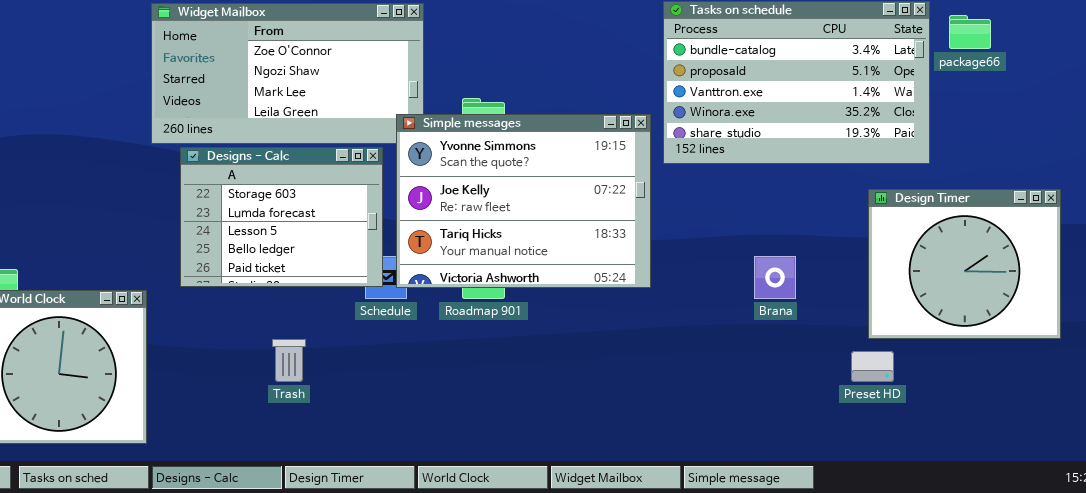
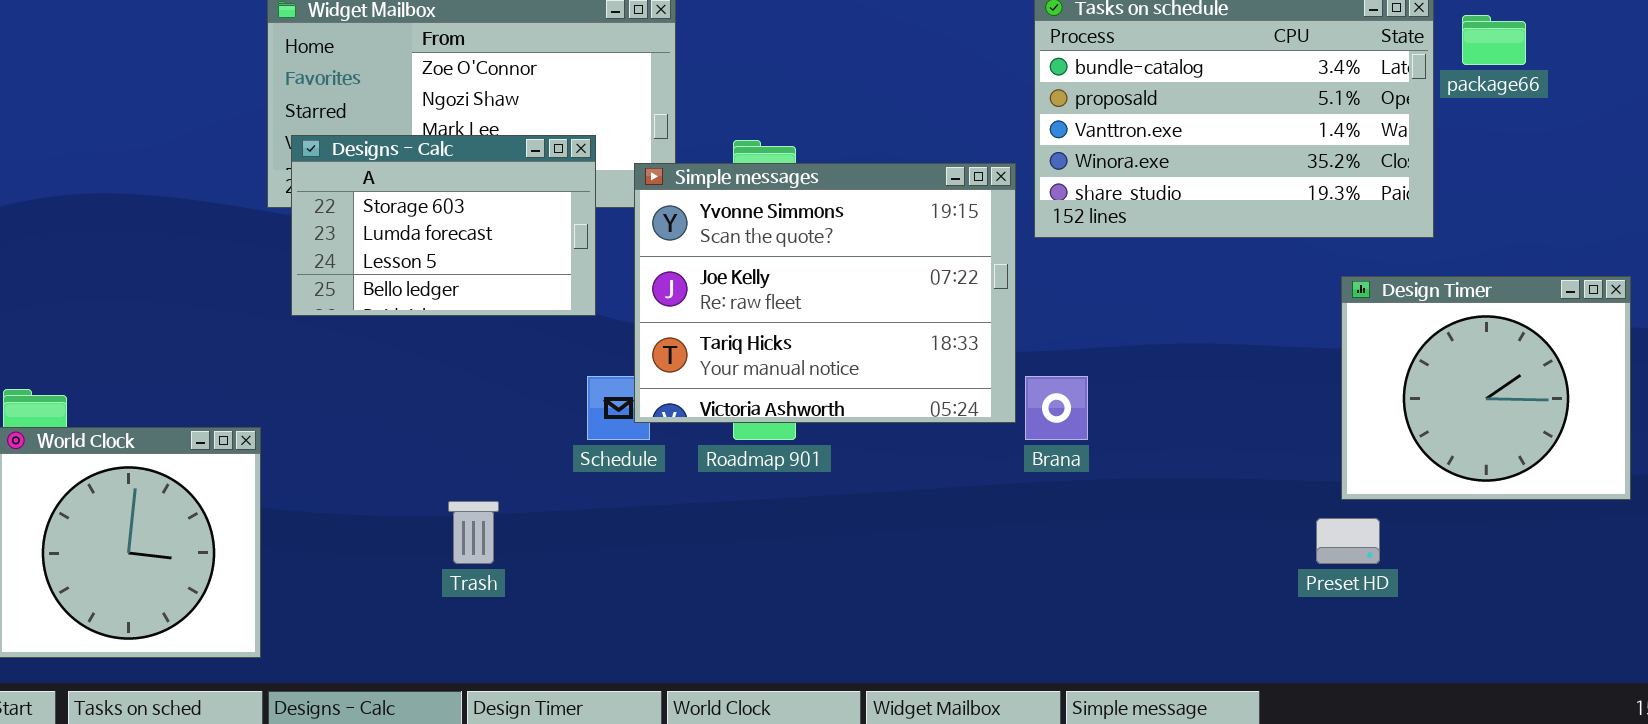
Designs - Calc: [180,147,383,287] -> [291,135,596,316], moved, resized
Brana: [754,256,796,299] -> [1025,376,1088,440], moved

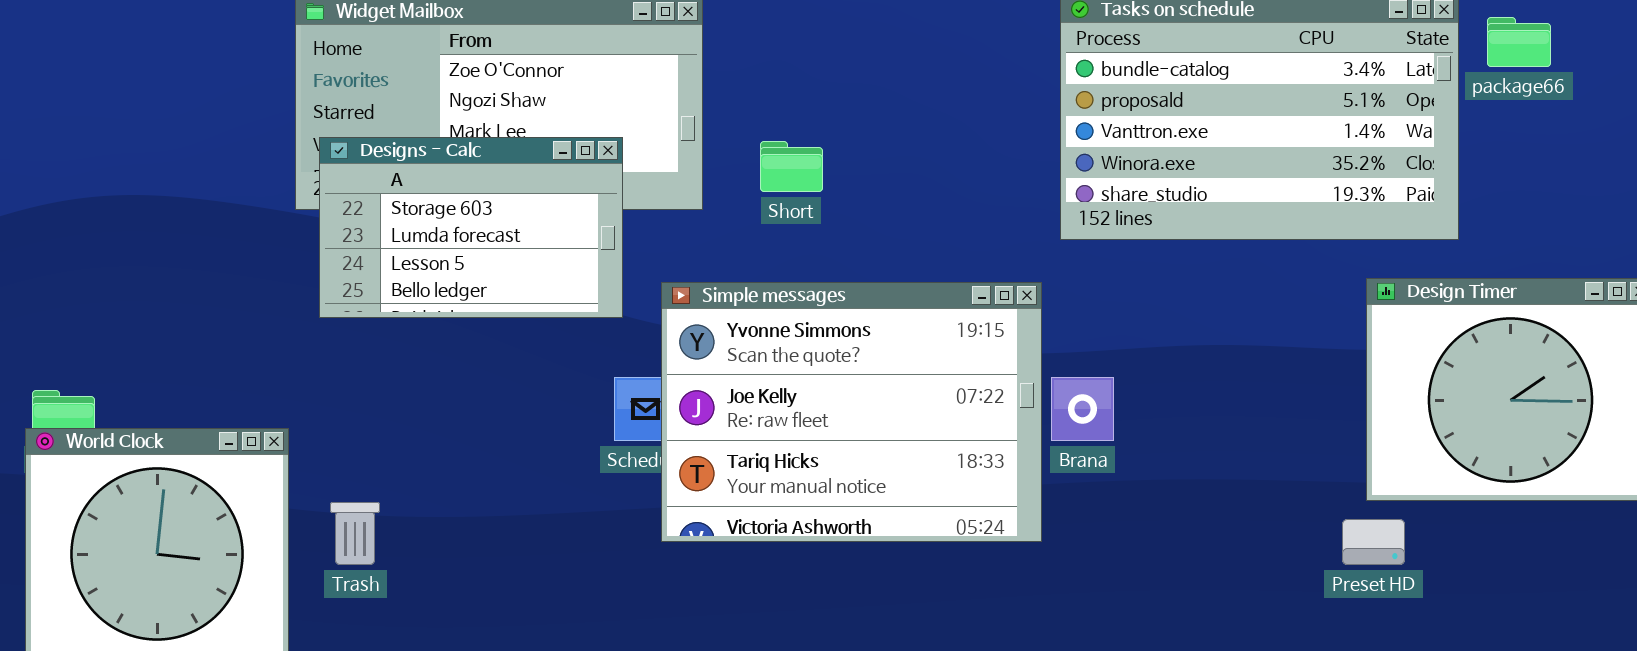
Simple messages: [634,163,1016,423] -> [661,282,1042,542], moved
Trash: [448,501,499,564] -> [330,502,380,565], moved

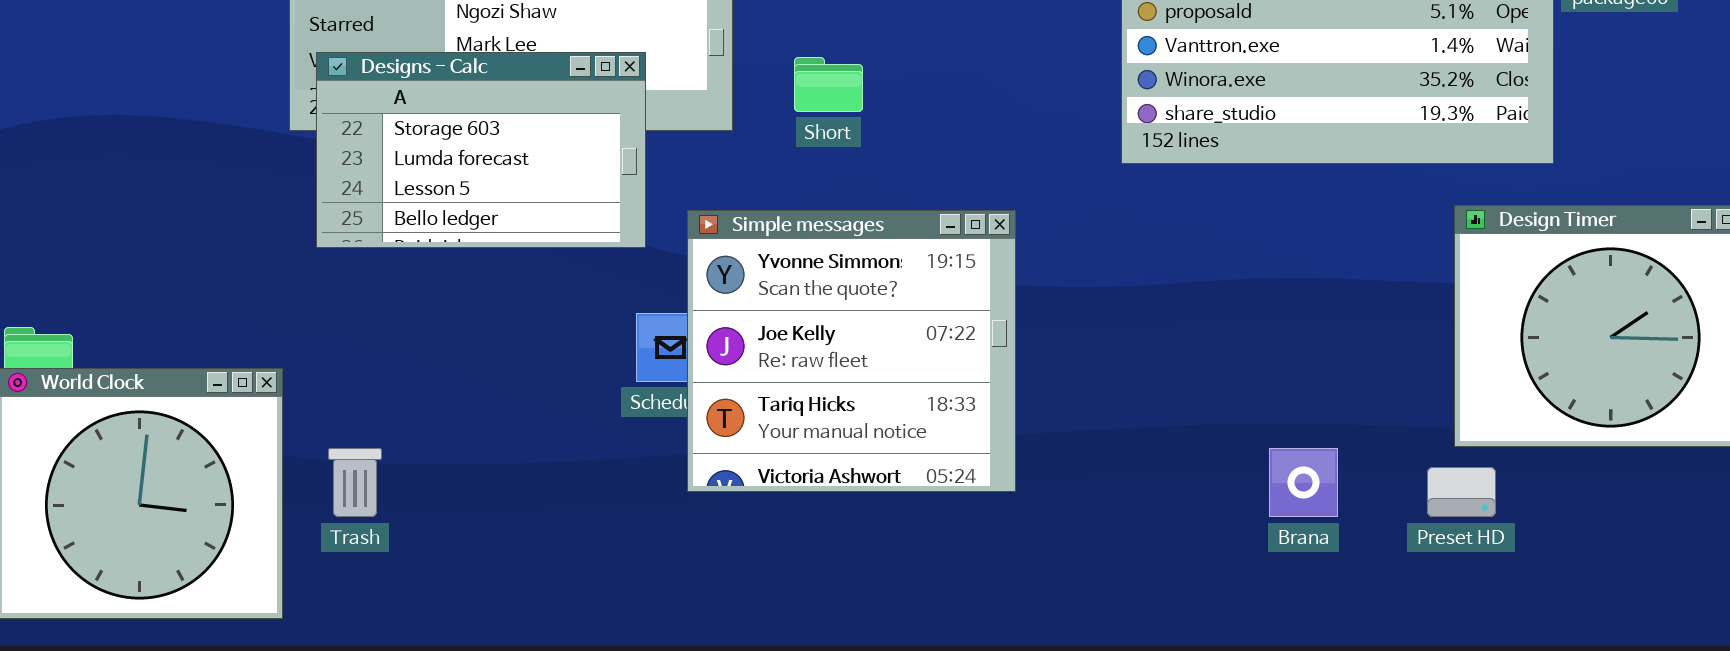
Simple messages: [661,282,1042,542] -> [687,210,1016,492], resized
Brana: [1051,377,1114,441] -> [1269,448,1338,517], moved

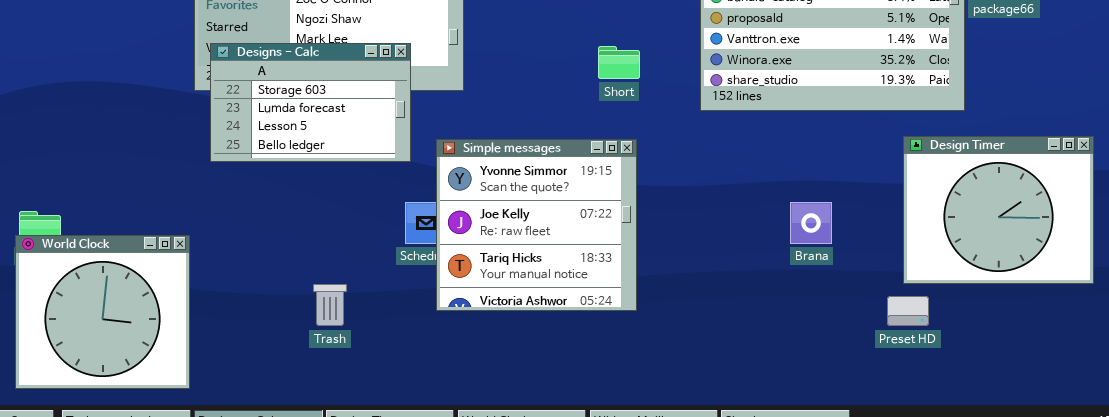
Short: [794,57,863,112] -> [598,46,640,79], moved
Trash: [328,448,382,517] -> [313,284,347,326], moved
Brana: [1269,448,1338,517] -> [790,202,832,244], moved

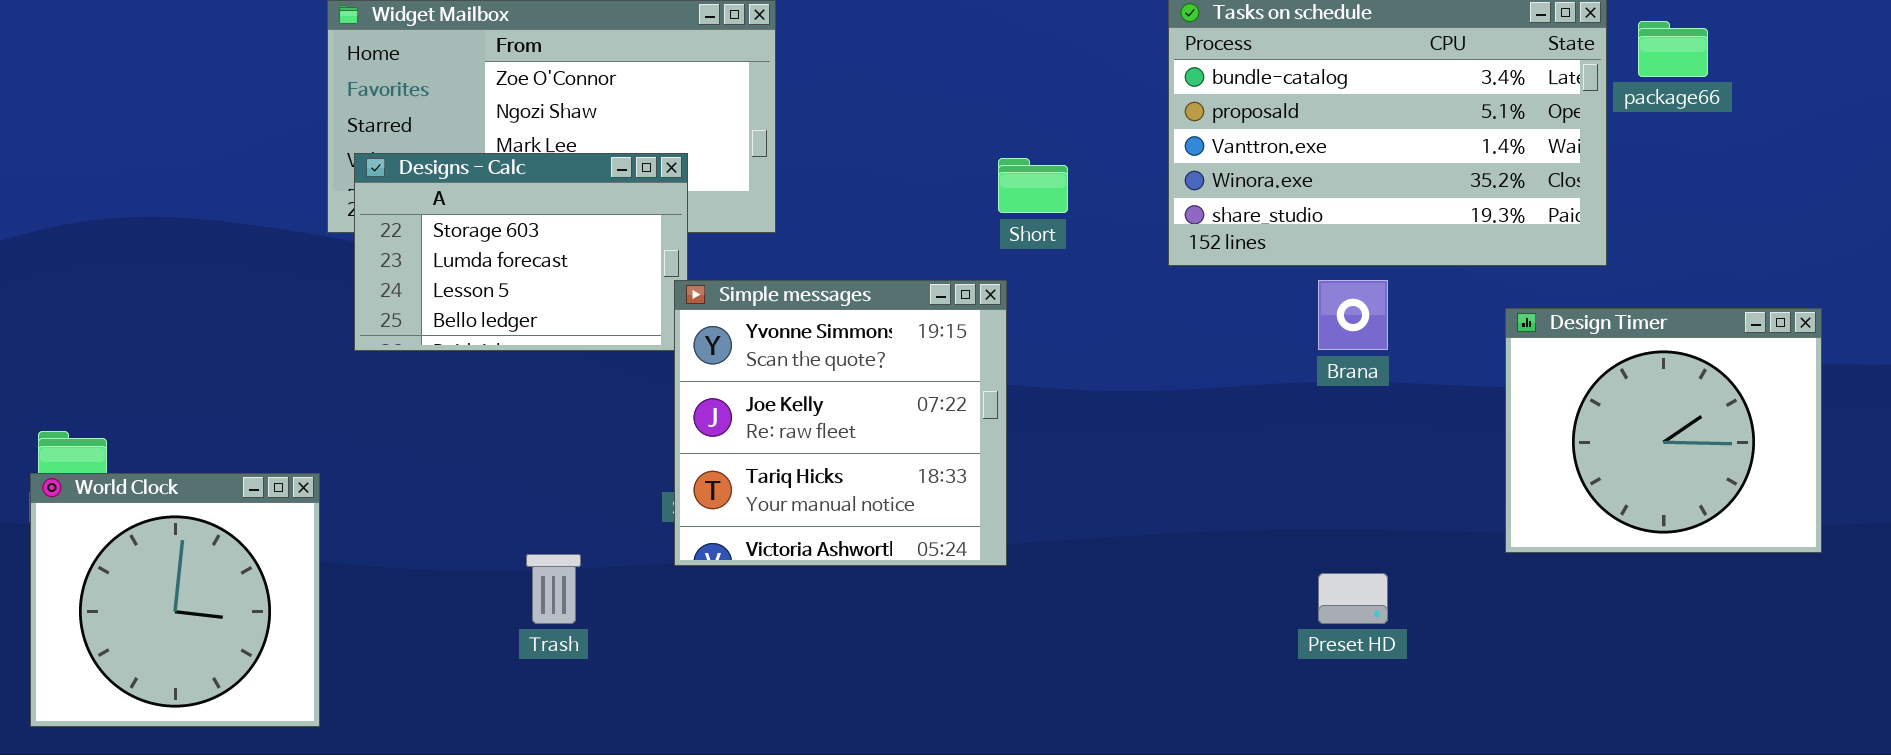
Simple messages: [436,139,637,311] -> [674,280,1007,566], moved
Brana: [790,202,832,244] -> [1318,280,1388,350], moved
Preset HD: [887,296,929,326] -> [1318,573,1388,624], moved

